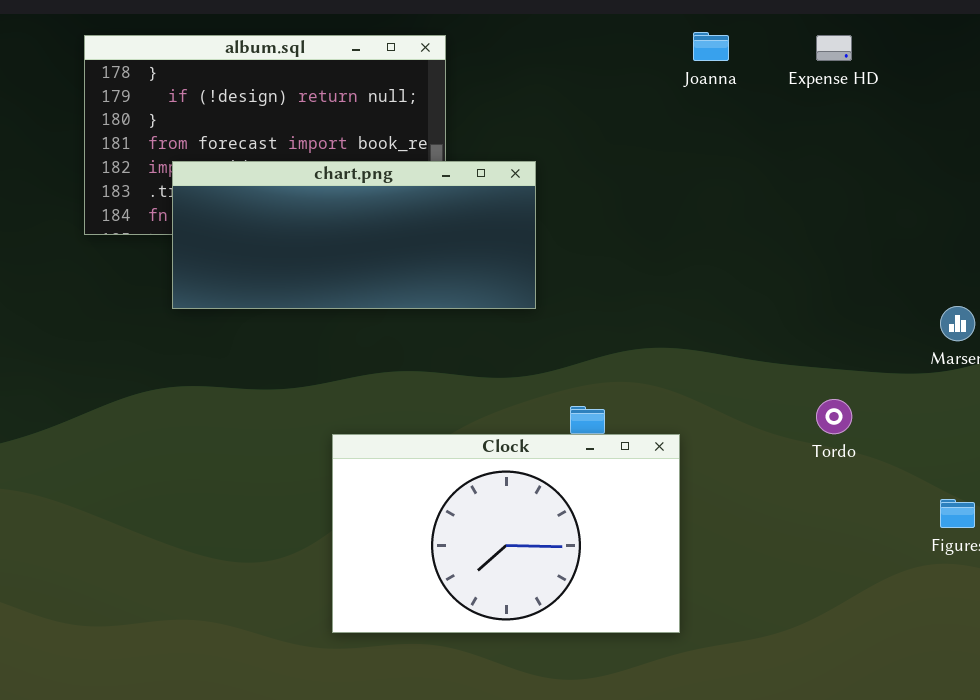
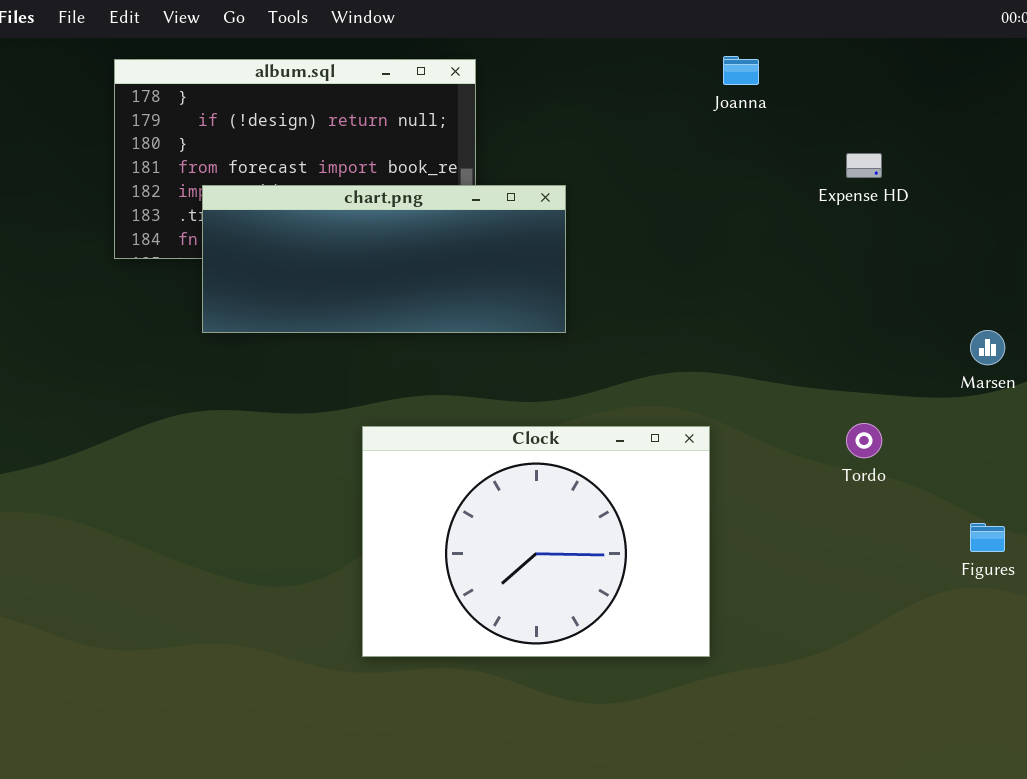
Expense HD: [816,35,852,61] -> [846,153,882,178], moved
Clock: [332,434,680,633] -> [362,426,710,657], resized

